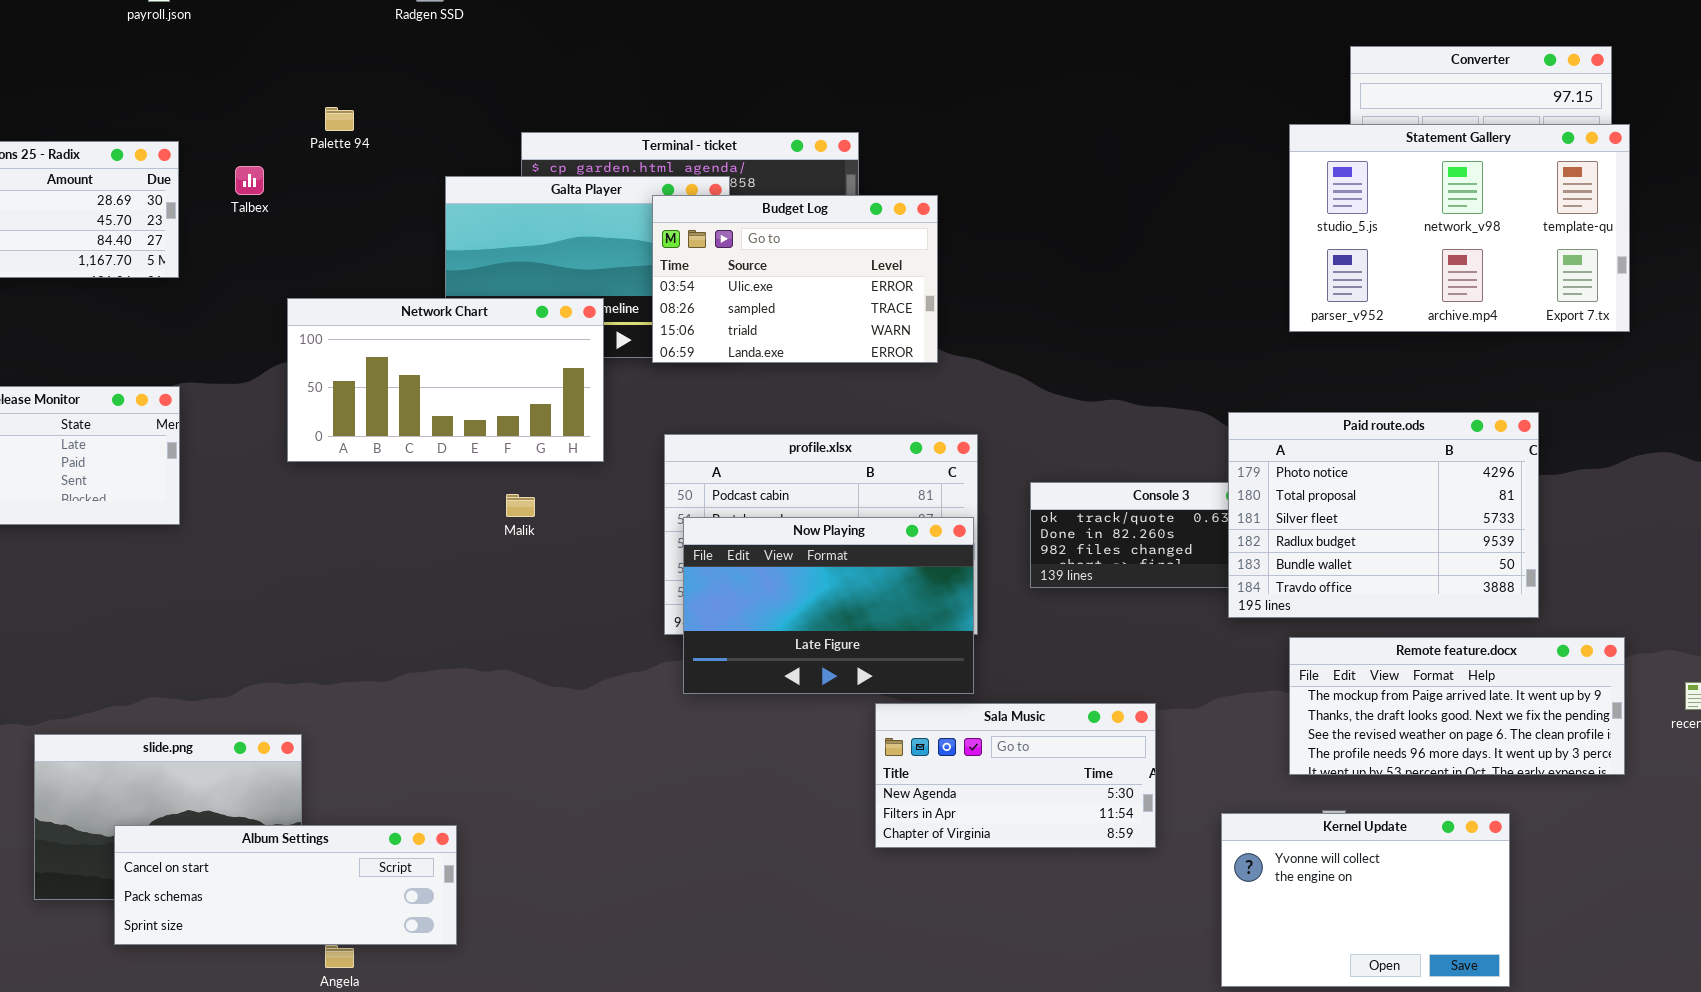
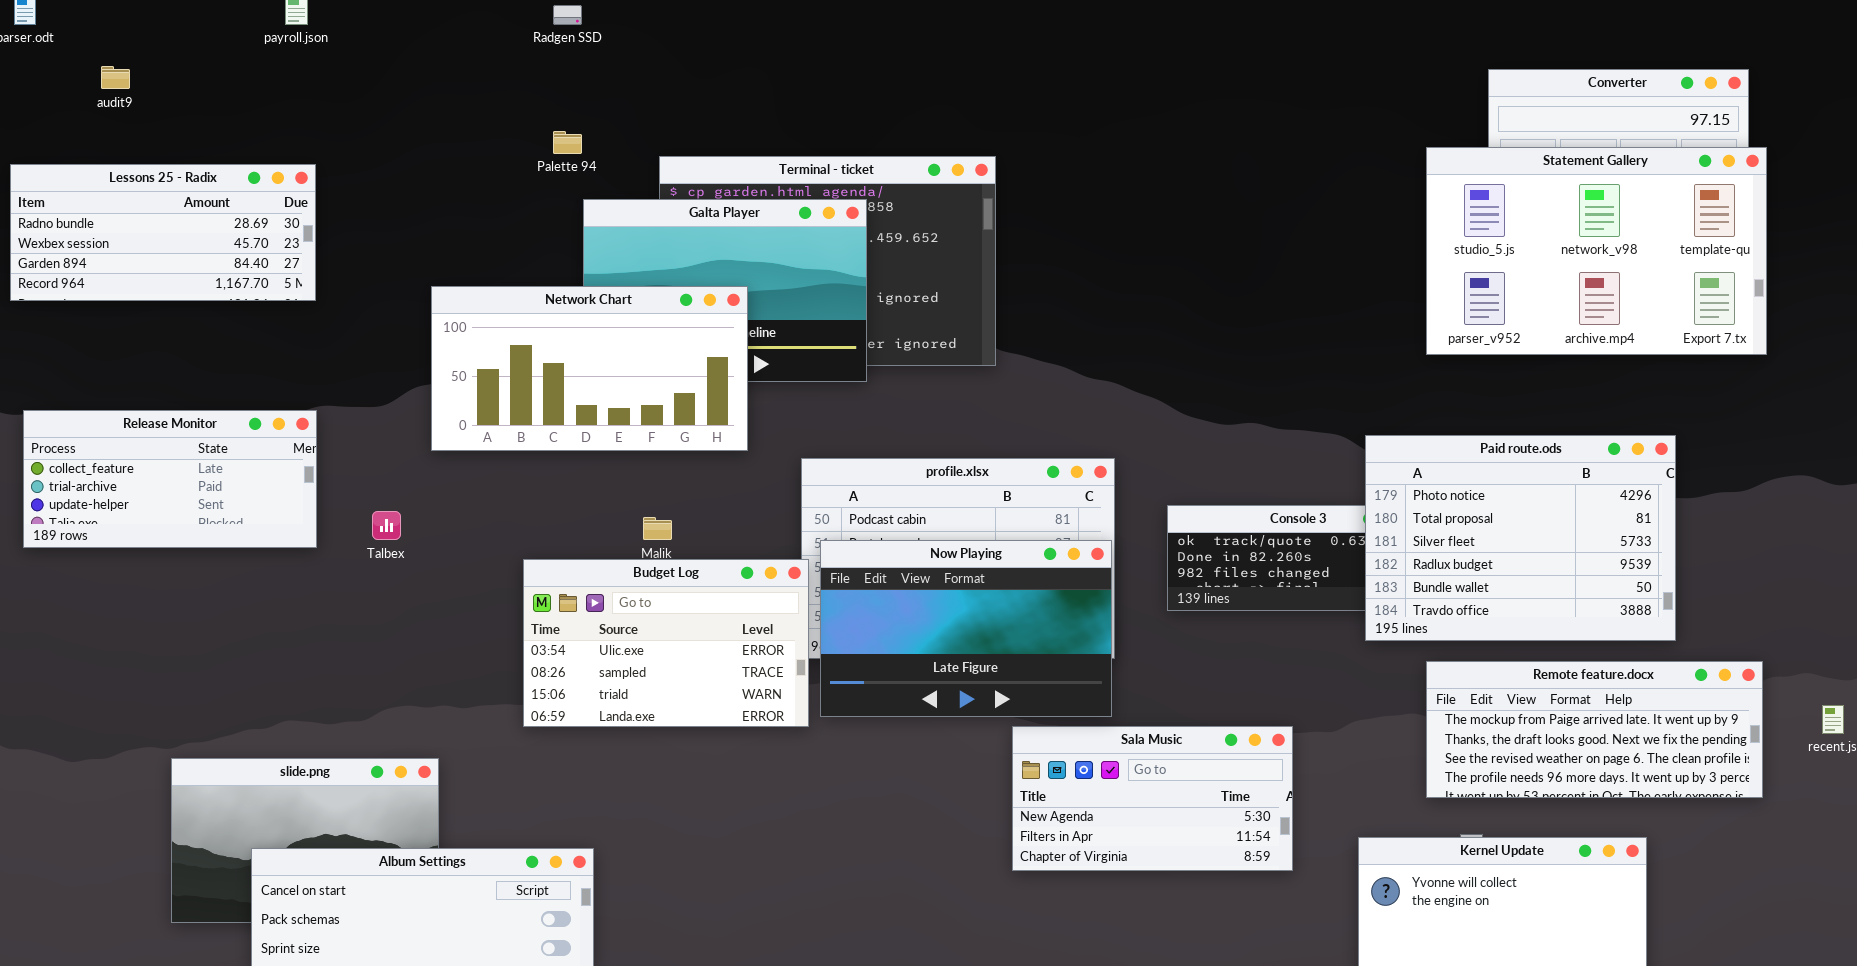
Palette 94: [325,107,354,131] -> [553,131,582,154], moved
Talbex: [235,166,264,195] -> [372,511,401,540], moved
Budget Log: [652,195,938,363] -> [523,559,809,727], moved
Network Chart: [287,298,604,462] -> [431,286,748,451], moved

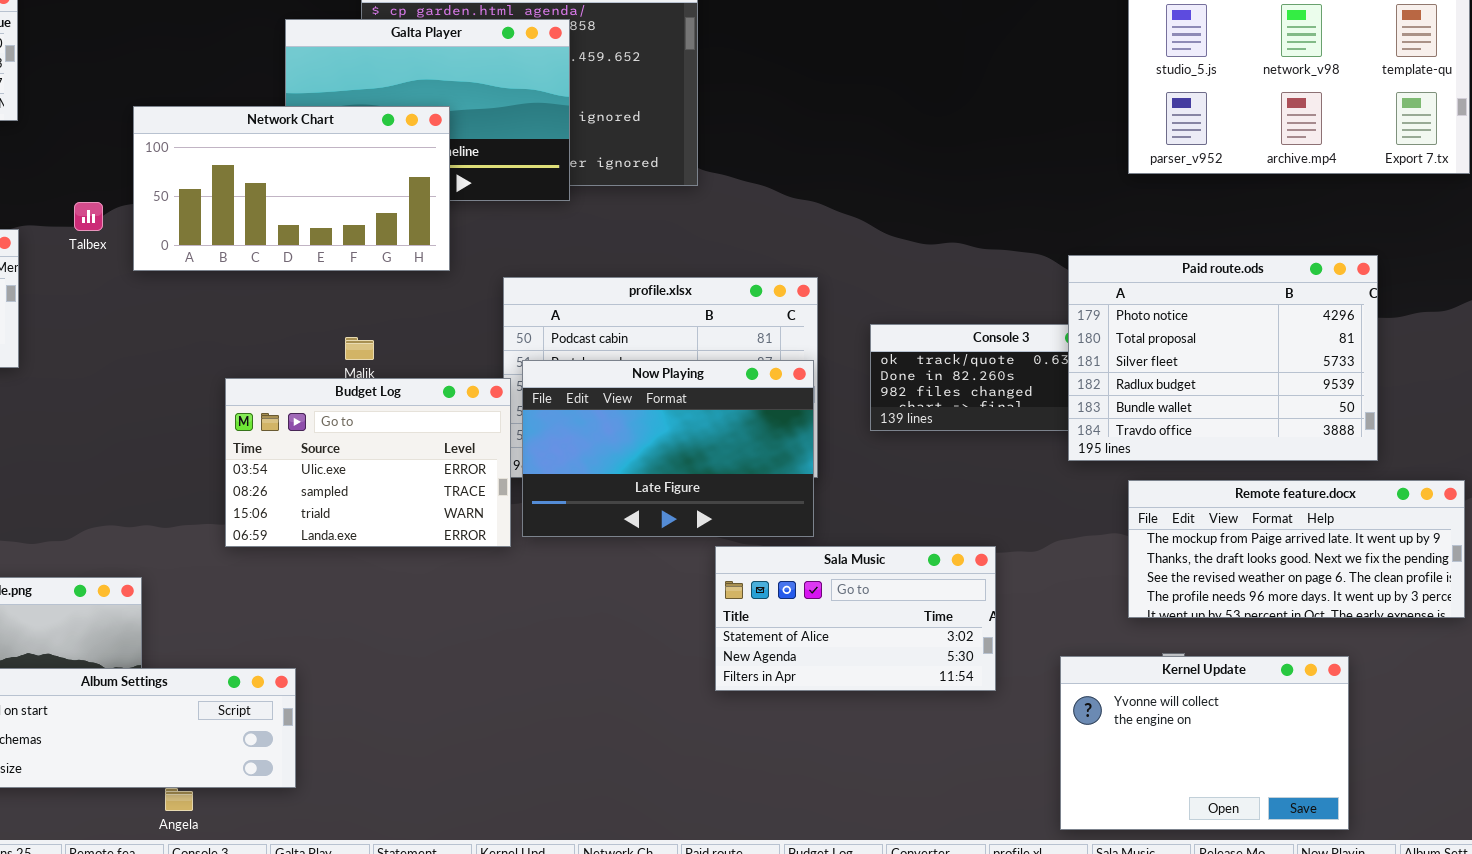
Talbex: [372,511,401,540] -> [74,202,103,231], moved
Sala Music: [1012,726,1293,871] -> [715,546,996,691], scrolled up 1 row

